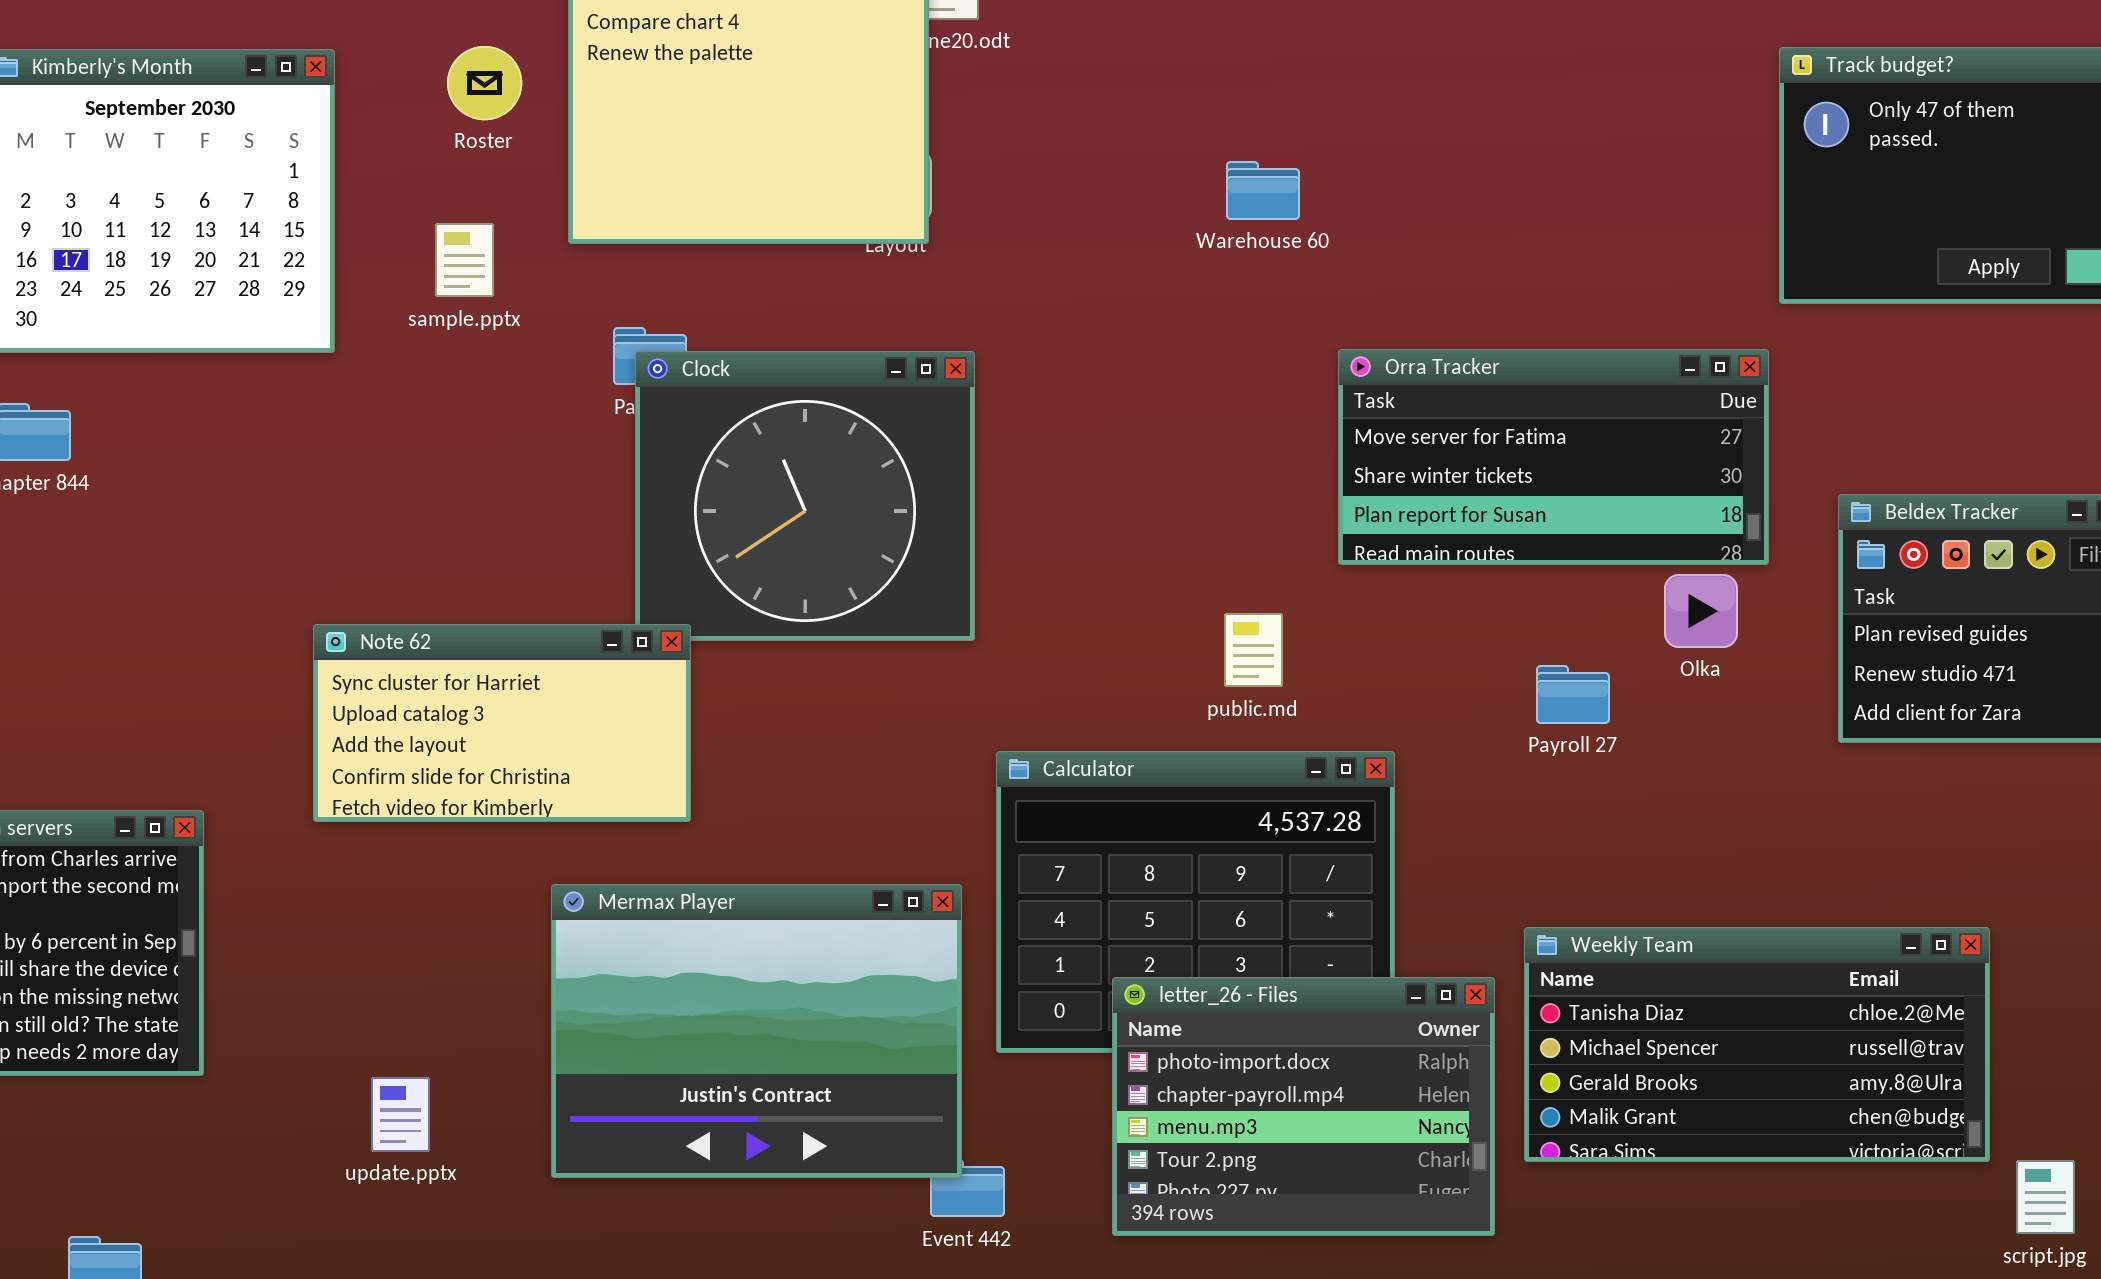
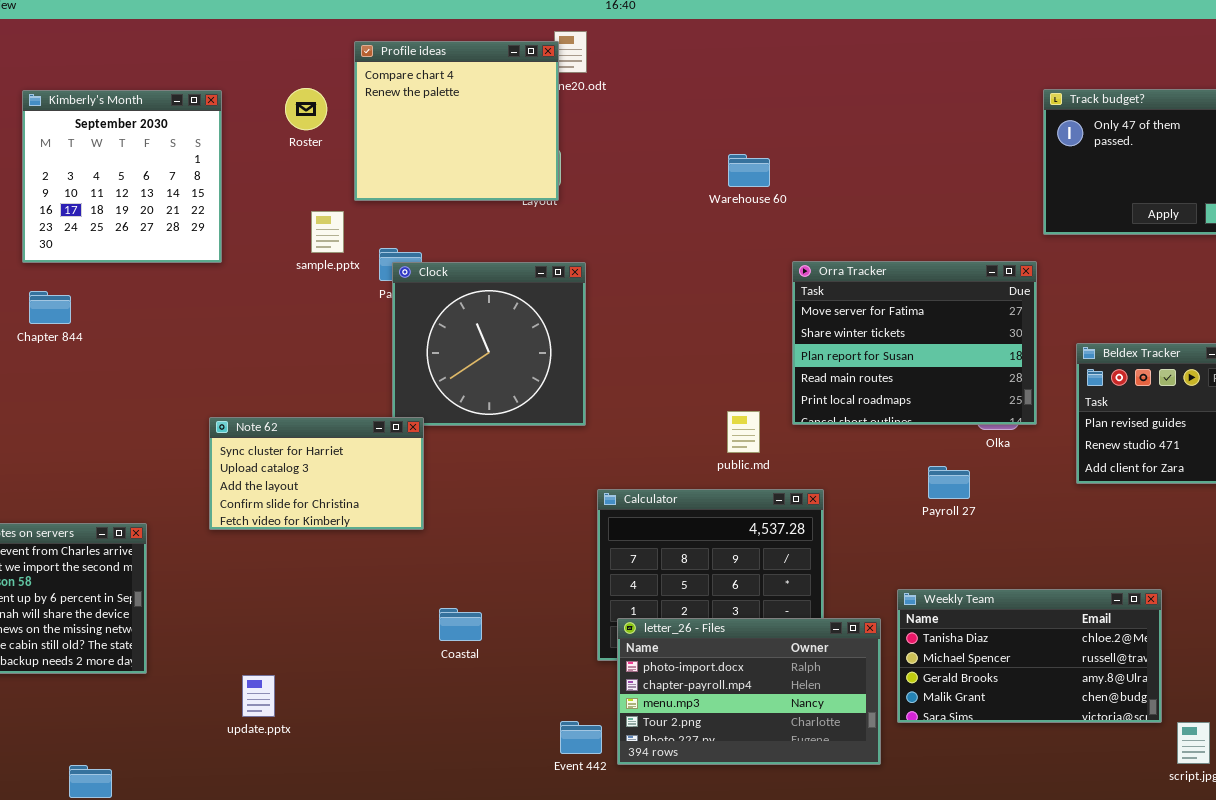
sample.pptx: [435,223,494,297] -> [311,211,344,253], moved
Orra Tracker: [1338,349,1769,565] -> [792,261,1037,425], resized
Payroll 27: [1536,665,1610,724] -> [928,466,970,499], moved
Mermax Player: [551,884,962,1178] -> none, closed
letter_26 - Files: [1112,977,1495,1236] -> [617,618,881,765], resized

